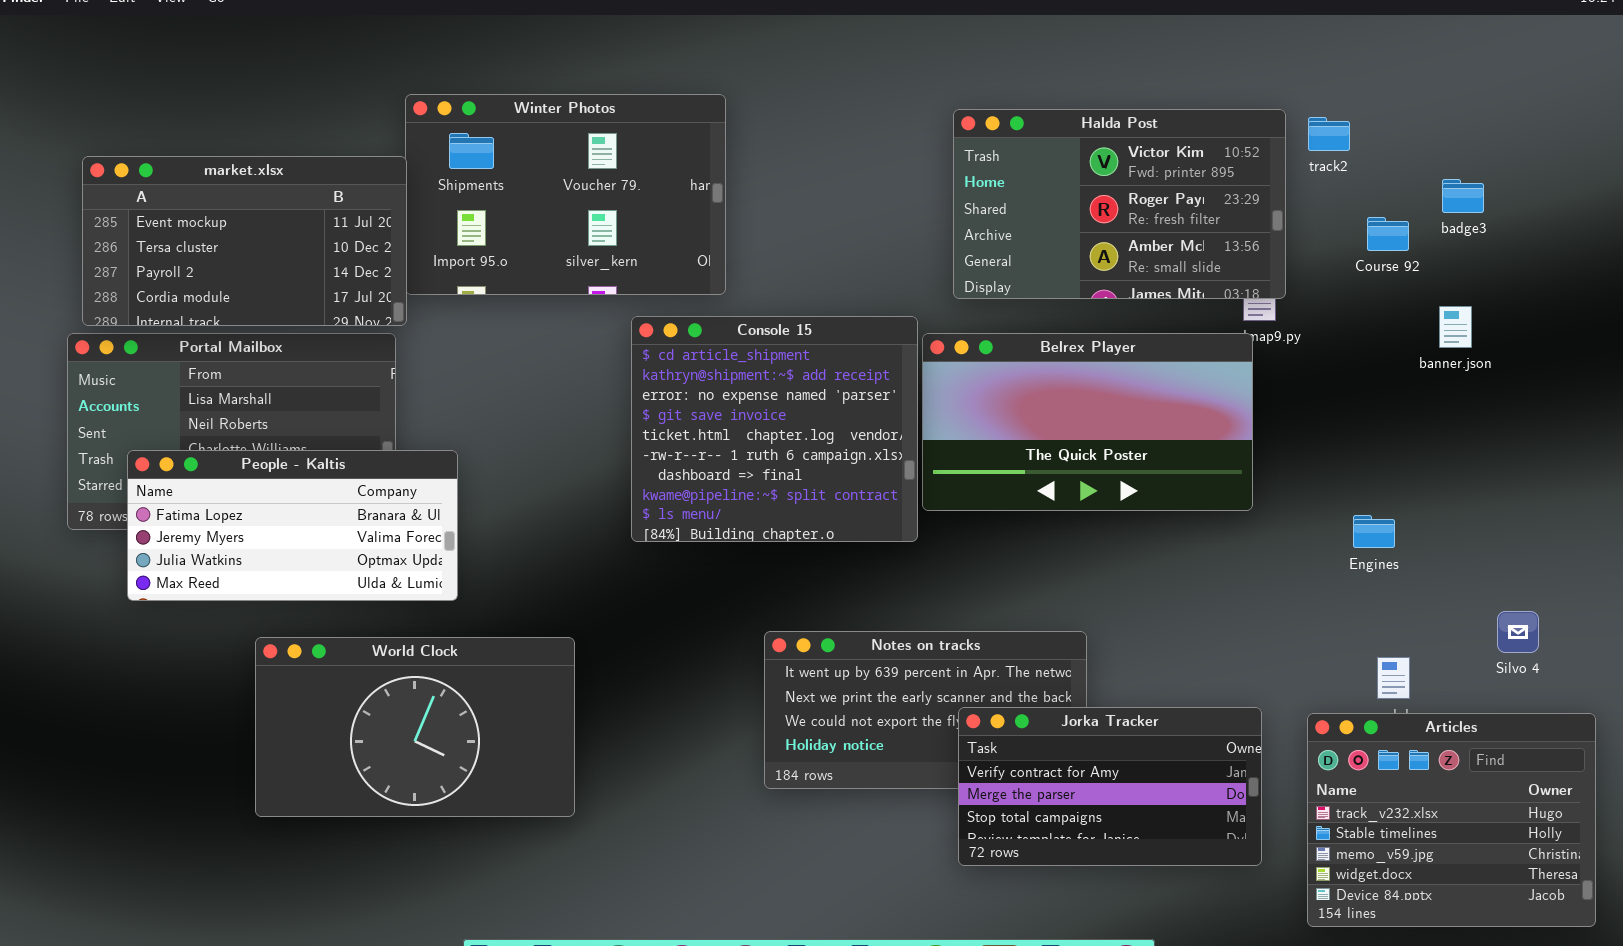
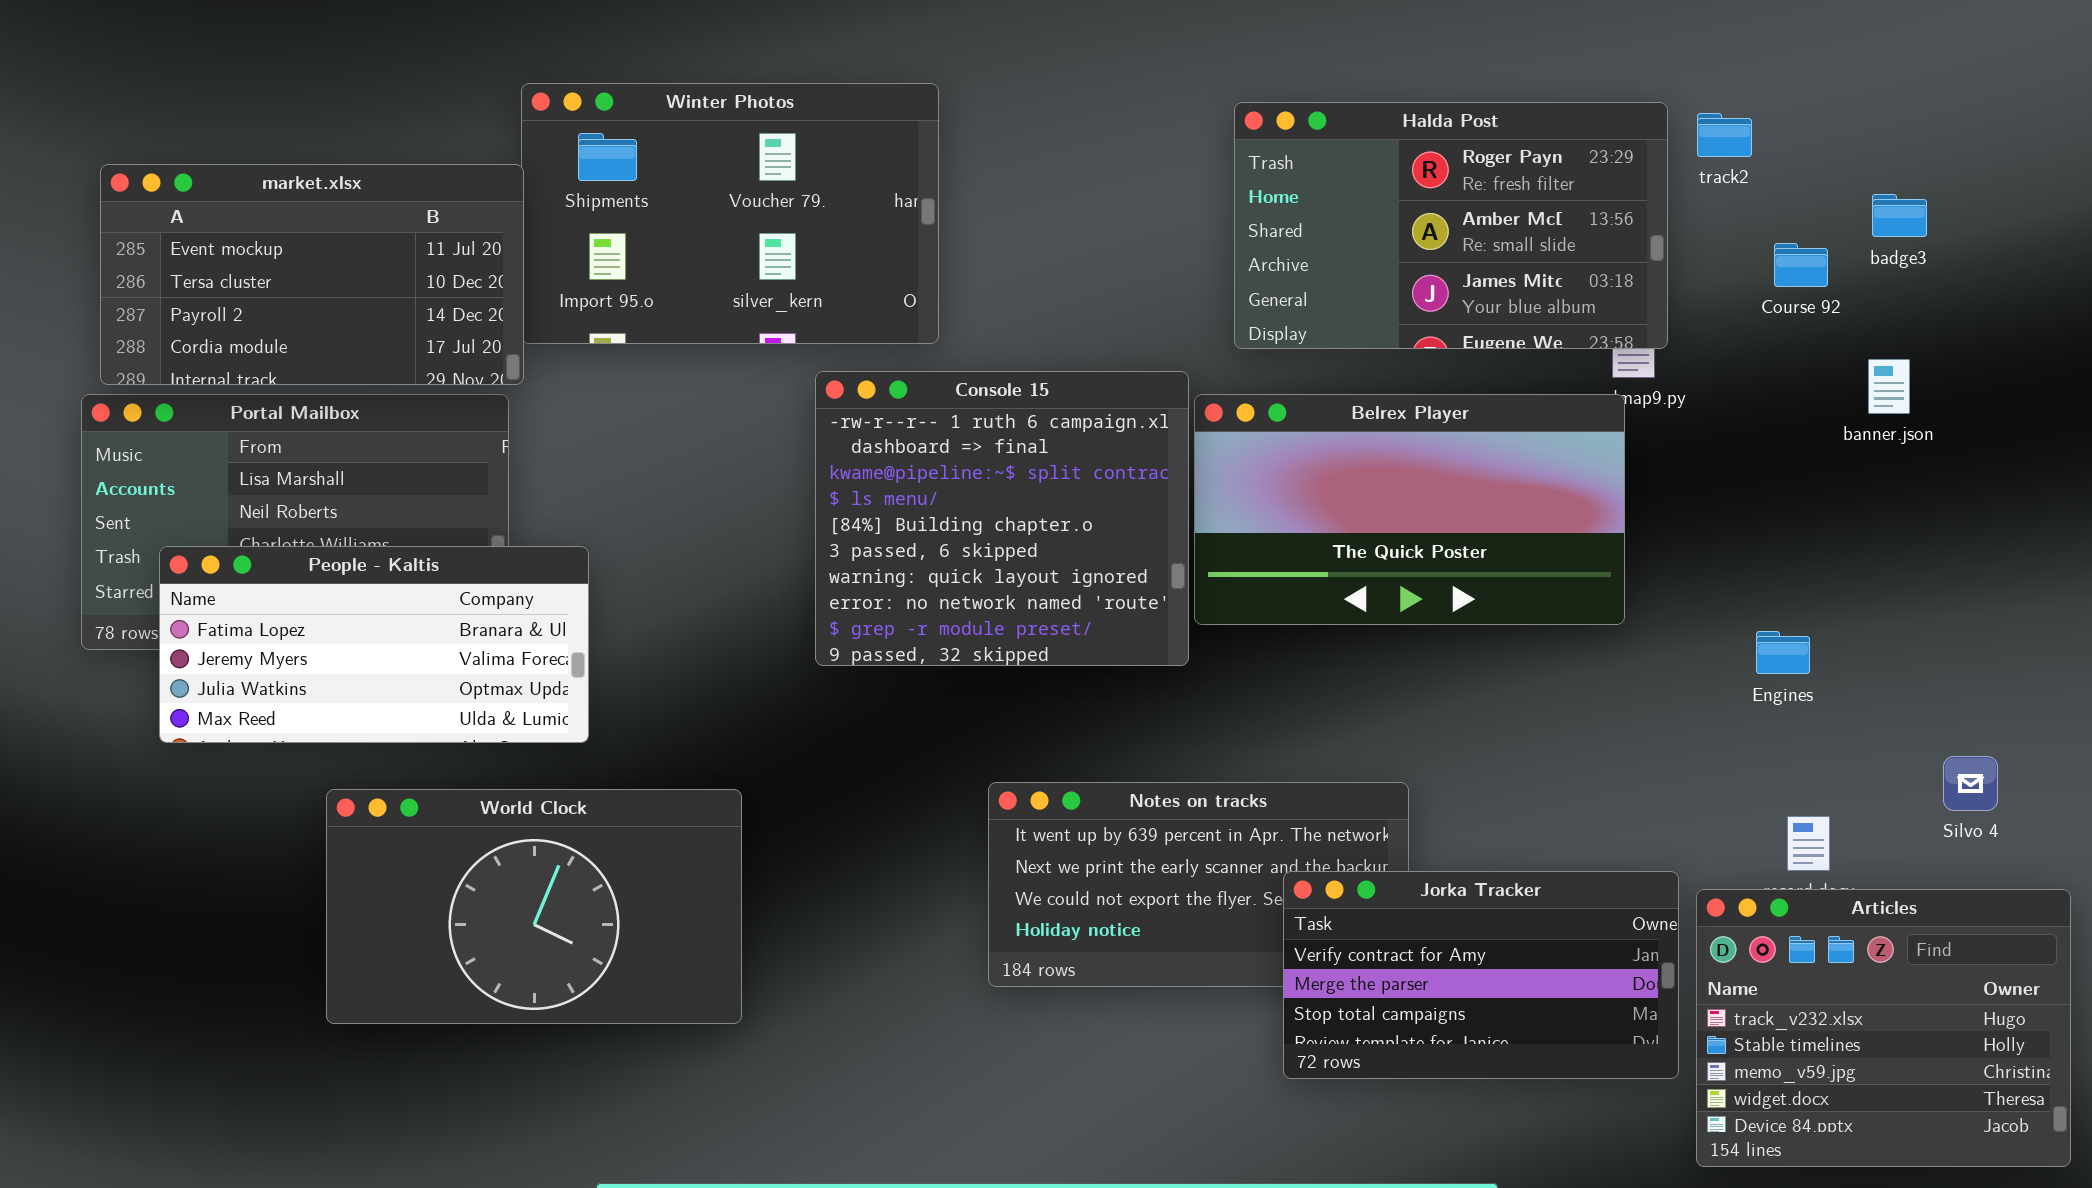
Halda Post: [953,109,1286,299] -> [1234,102,1668,349], scrolled down 1 row
Console 15: [631,316,918,542] -> [815,371,1189,666], scrolled down 5 rows
Jorka Tracker: [958,707,1262,866] -> [1283,871,1679,1079], moved

